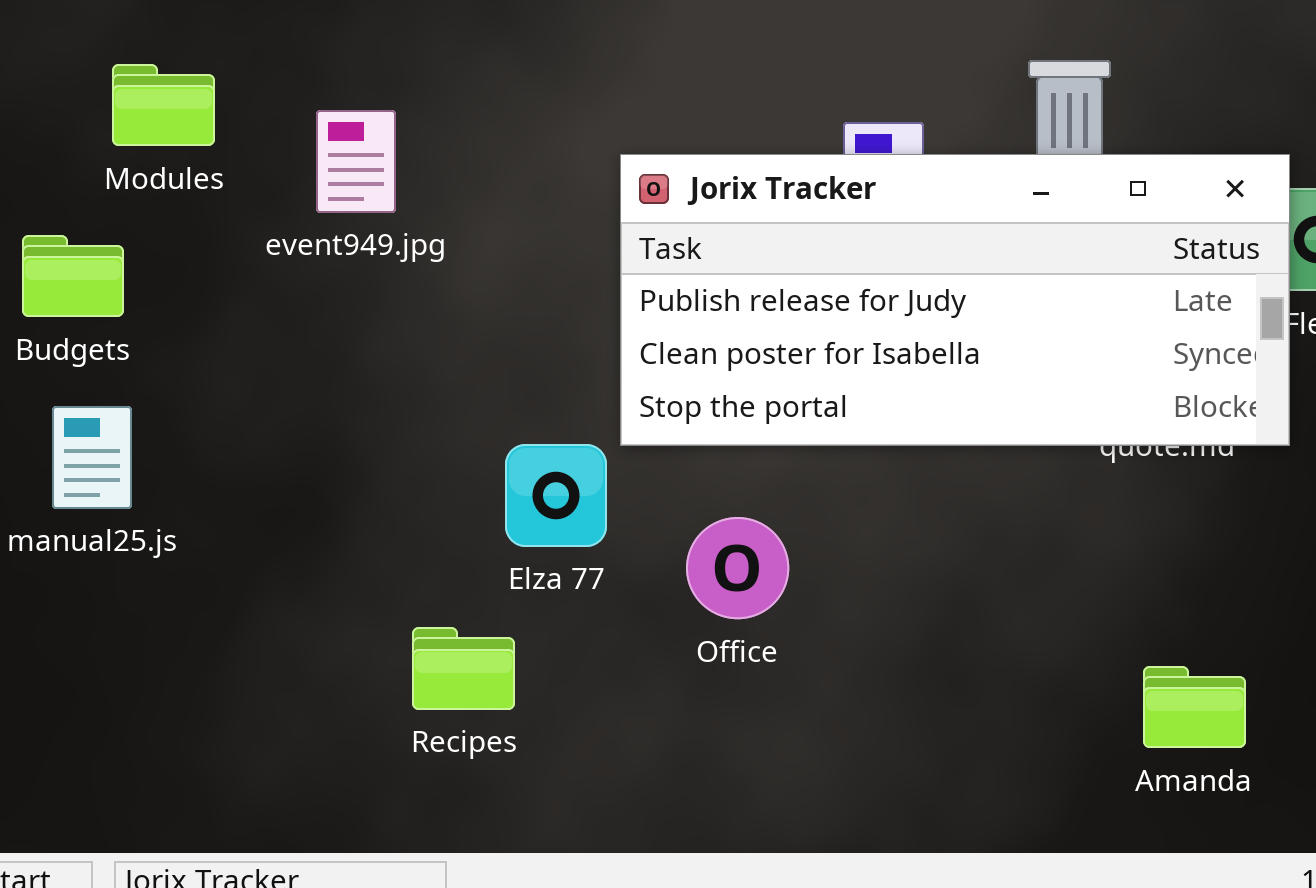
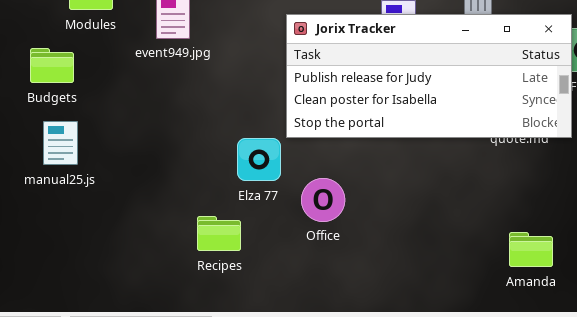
Office: [686,517,789,619] -> [301,178,345,222], moved

